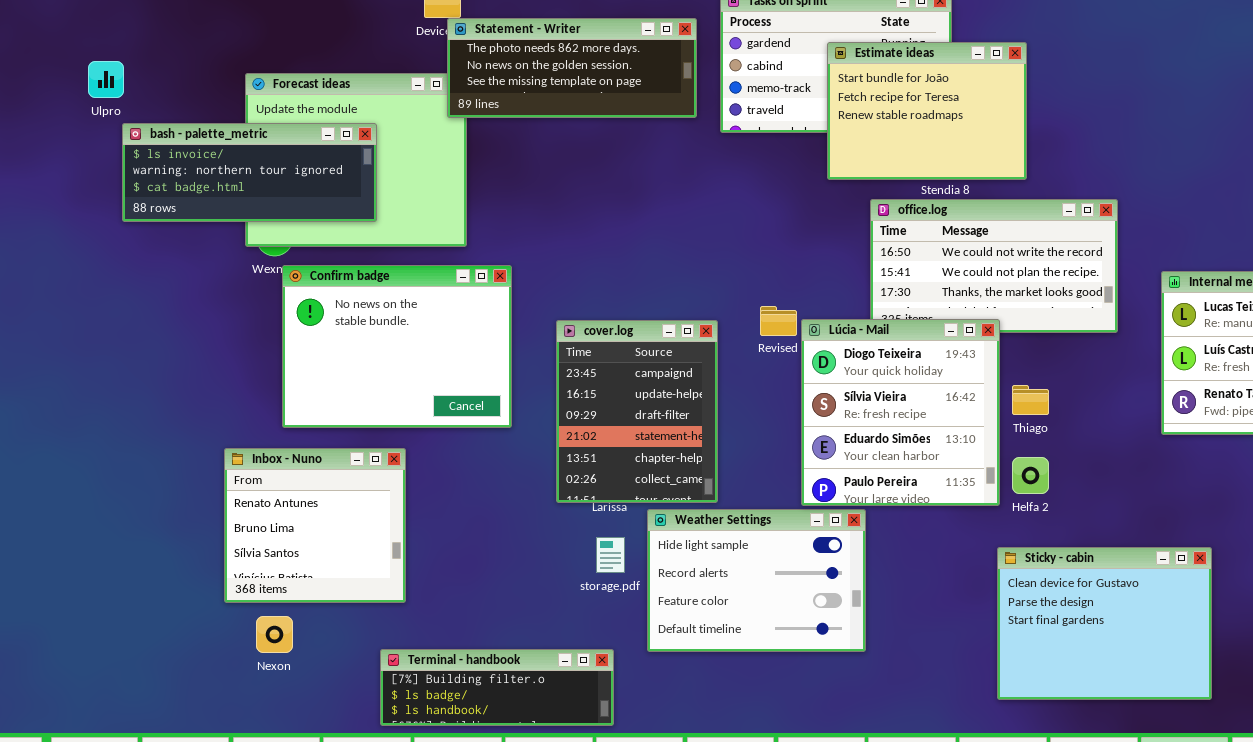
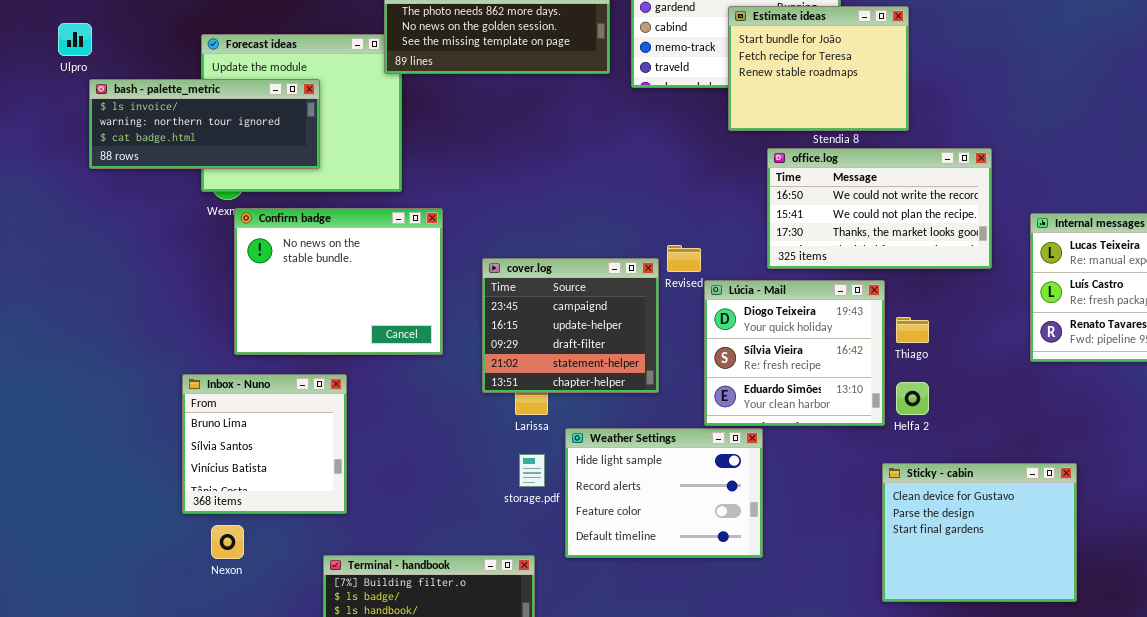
Lúcia - Mail: [801,319,1000,506] -> [704,280,885,426], resized
cover.log: [556,320,718,503] -> [482,258,659,393], resized
Inbox - Nuno: [224,448,406,603] -> [182,374,347,514], scrolled down 1 row

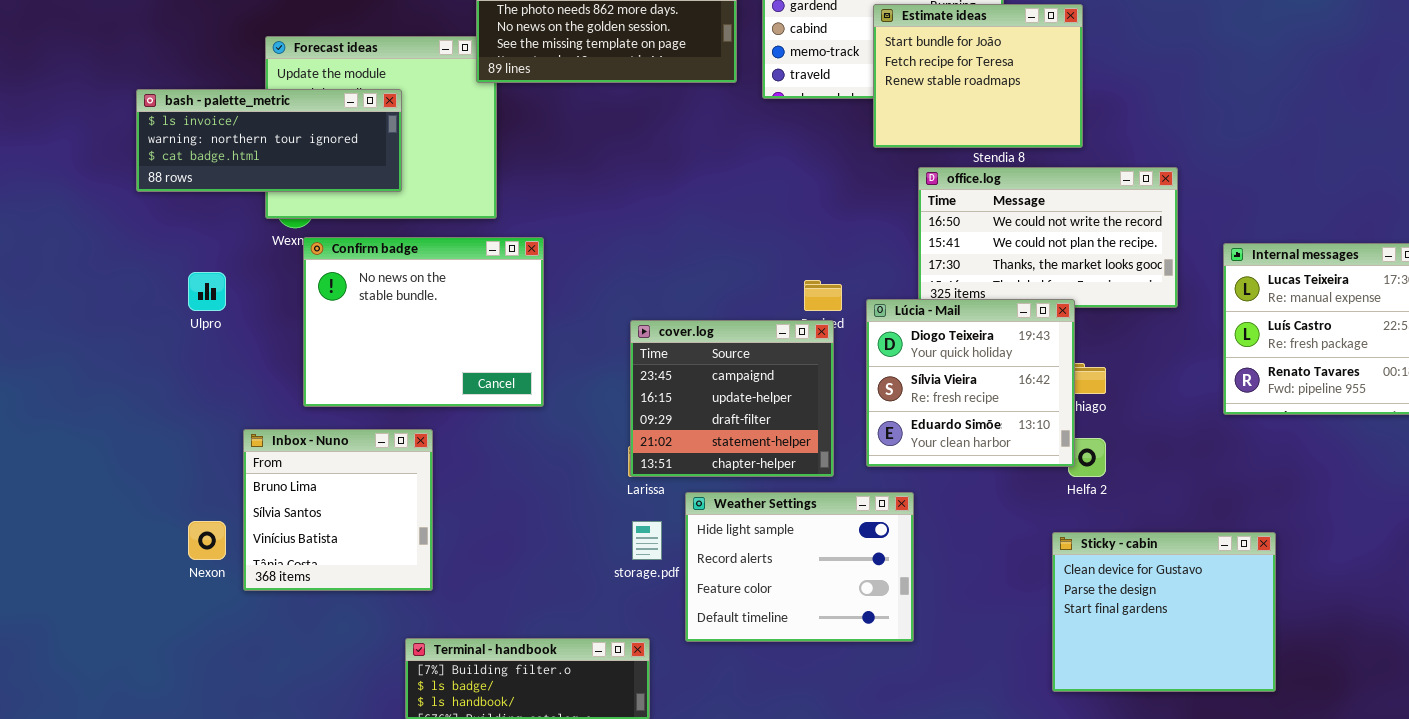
Ulpro: [58,23,92,56] -> [188,272,226,311], moved
cover.log: [482,258,659,393] -> [630,320,834,477], moved
Lúcia - Mail: [704,280,885,426] -> [866,299,1075,467], moved
Nexon: [211,525,244,559] -> [188,521,226,560], moved

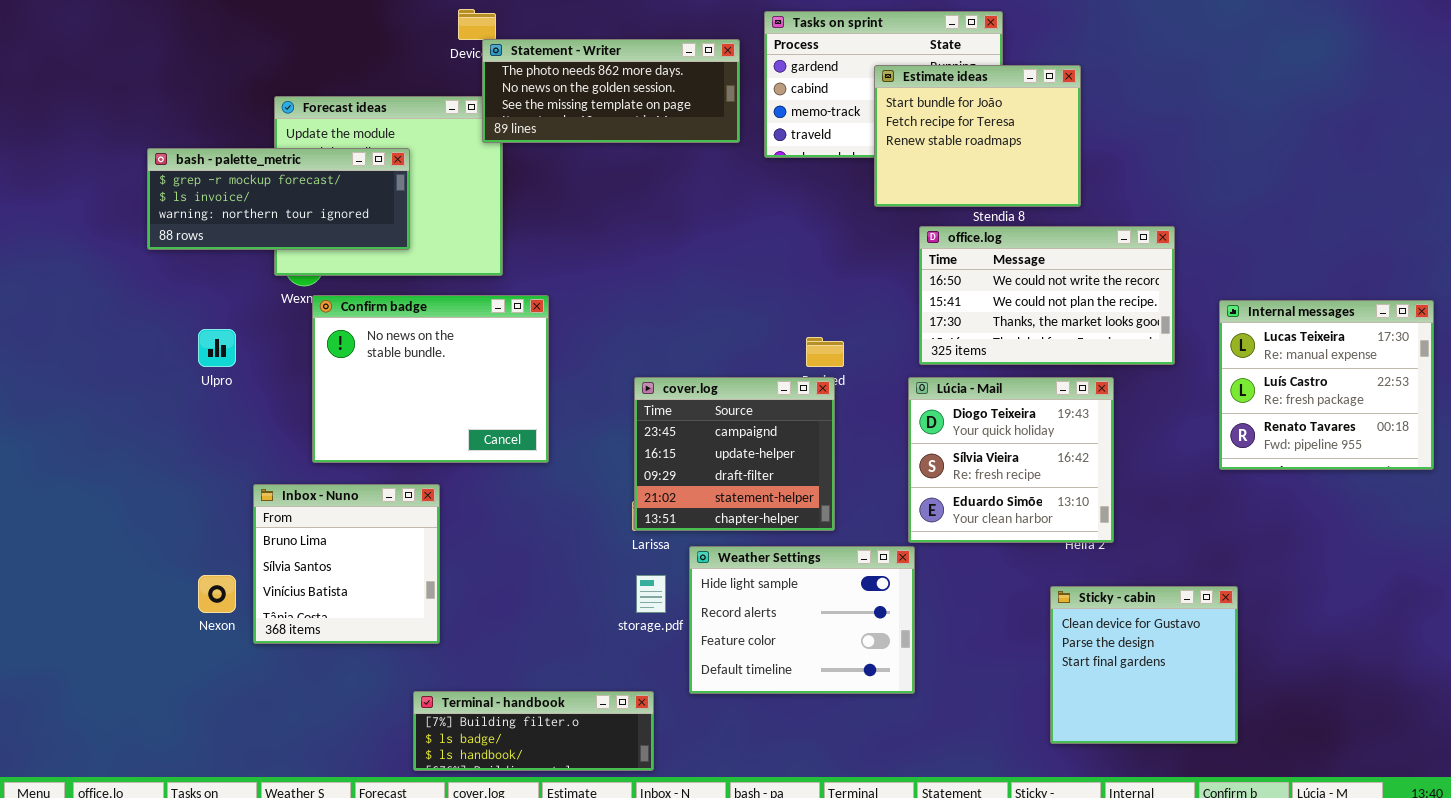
bash - palette_metric: [136,89,402,192] -> [147,148,410,250], scrolled up 1 row
Lúcia - Mail: [866,299,1075,467] -> [908,377,1114,543], moved
Sticky - cabin: [1052,532,1276,692] -> [1050,586,1238,744], resized

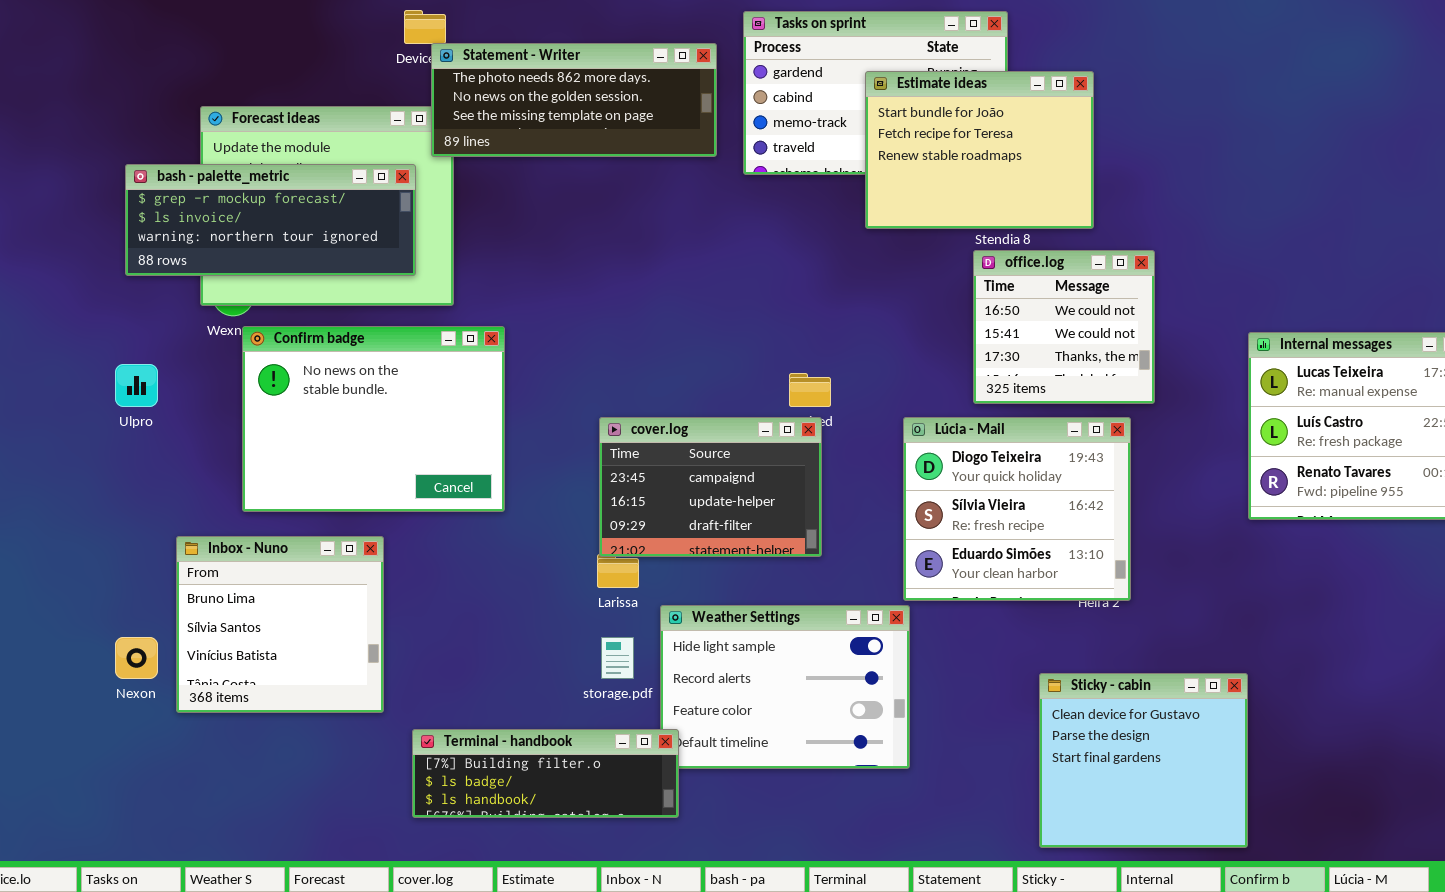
bash - palette_metric: [147,148,410,250] -> [125,164,416,276], moved
office.log: [919,226,1175,365] -> [973,250,1155,404], moved, resized
cover.log: [634,377,835,531] -> [599,417,822,557], resized
Sticky - cabin: [1050,586,1238,744] -> [1039,673,1248,848], moved
Terminal - handbook: [413,691,654,771] -> [412,729,679,818], moved

